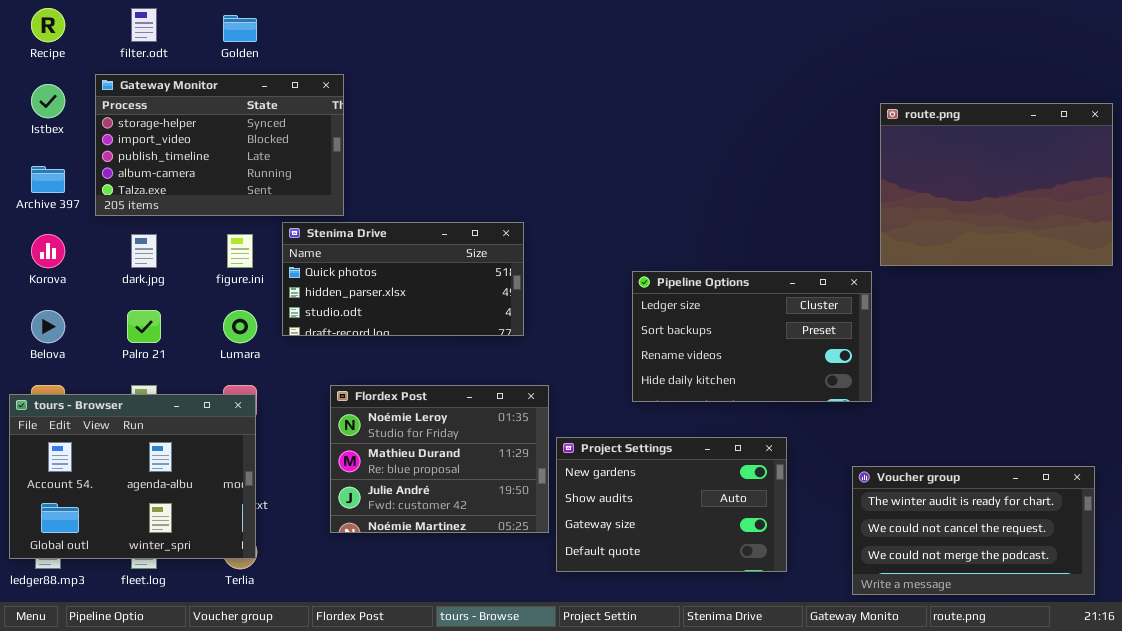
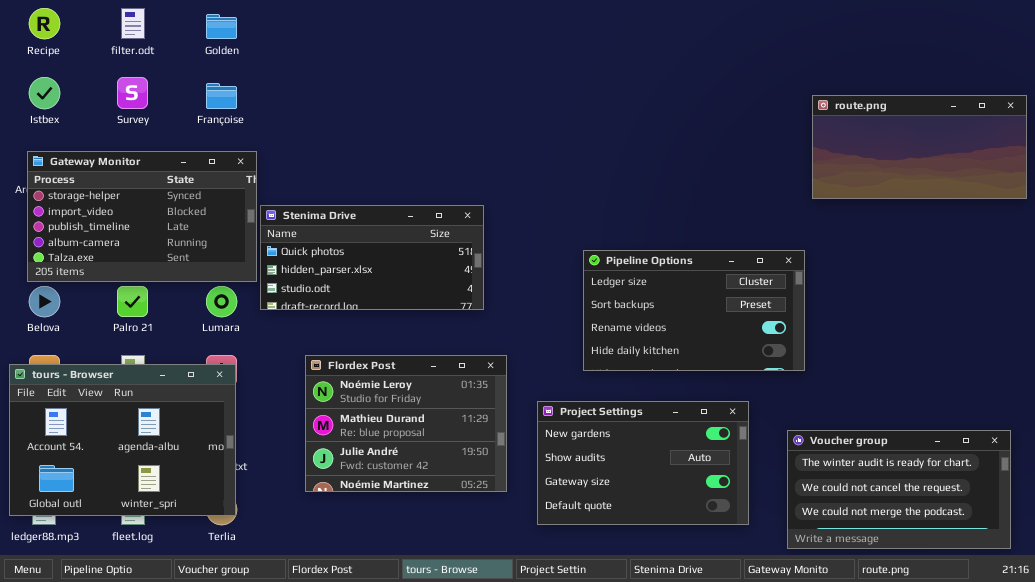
Gateway Monitor: [95,74,344,216] -> [27,151,257,282], moved
route.png: [880,103,1113,266] -> [812,95,1027,199], resized
Project Settings: [556,437,787,572] -> [537,401,749,525], moved

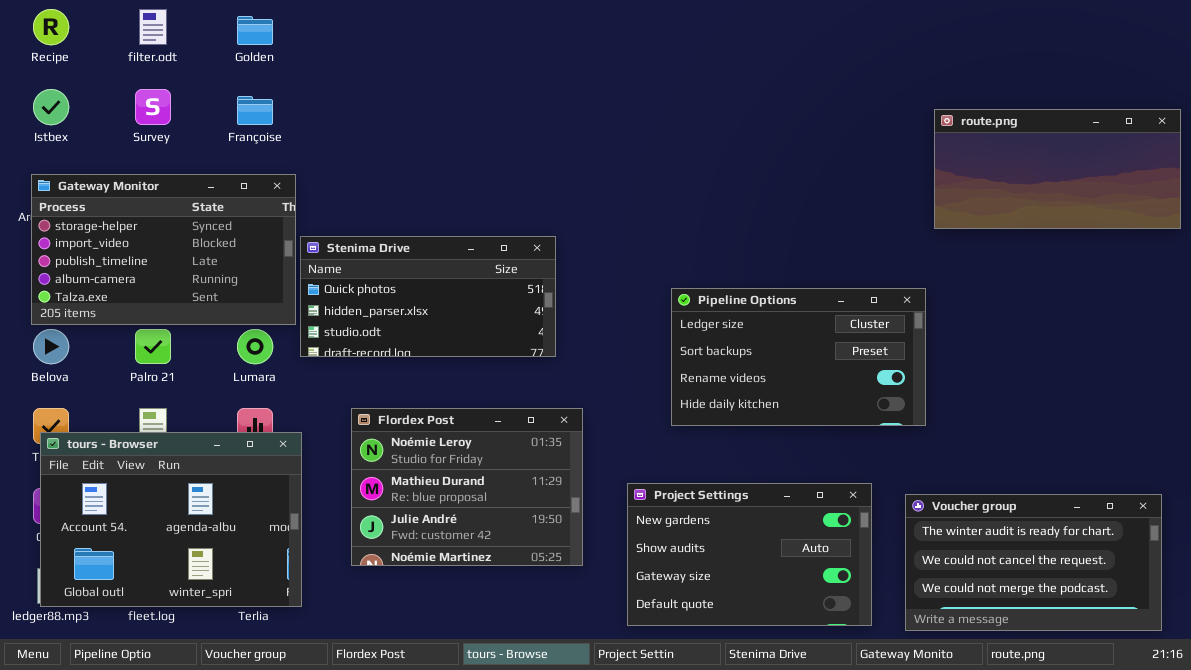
tours - Browser: [9,364,236,516] -> [40,432,302,607], moved
Project Settings: [537,401,749,525] -> [627,483,872,626], moved

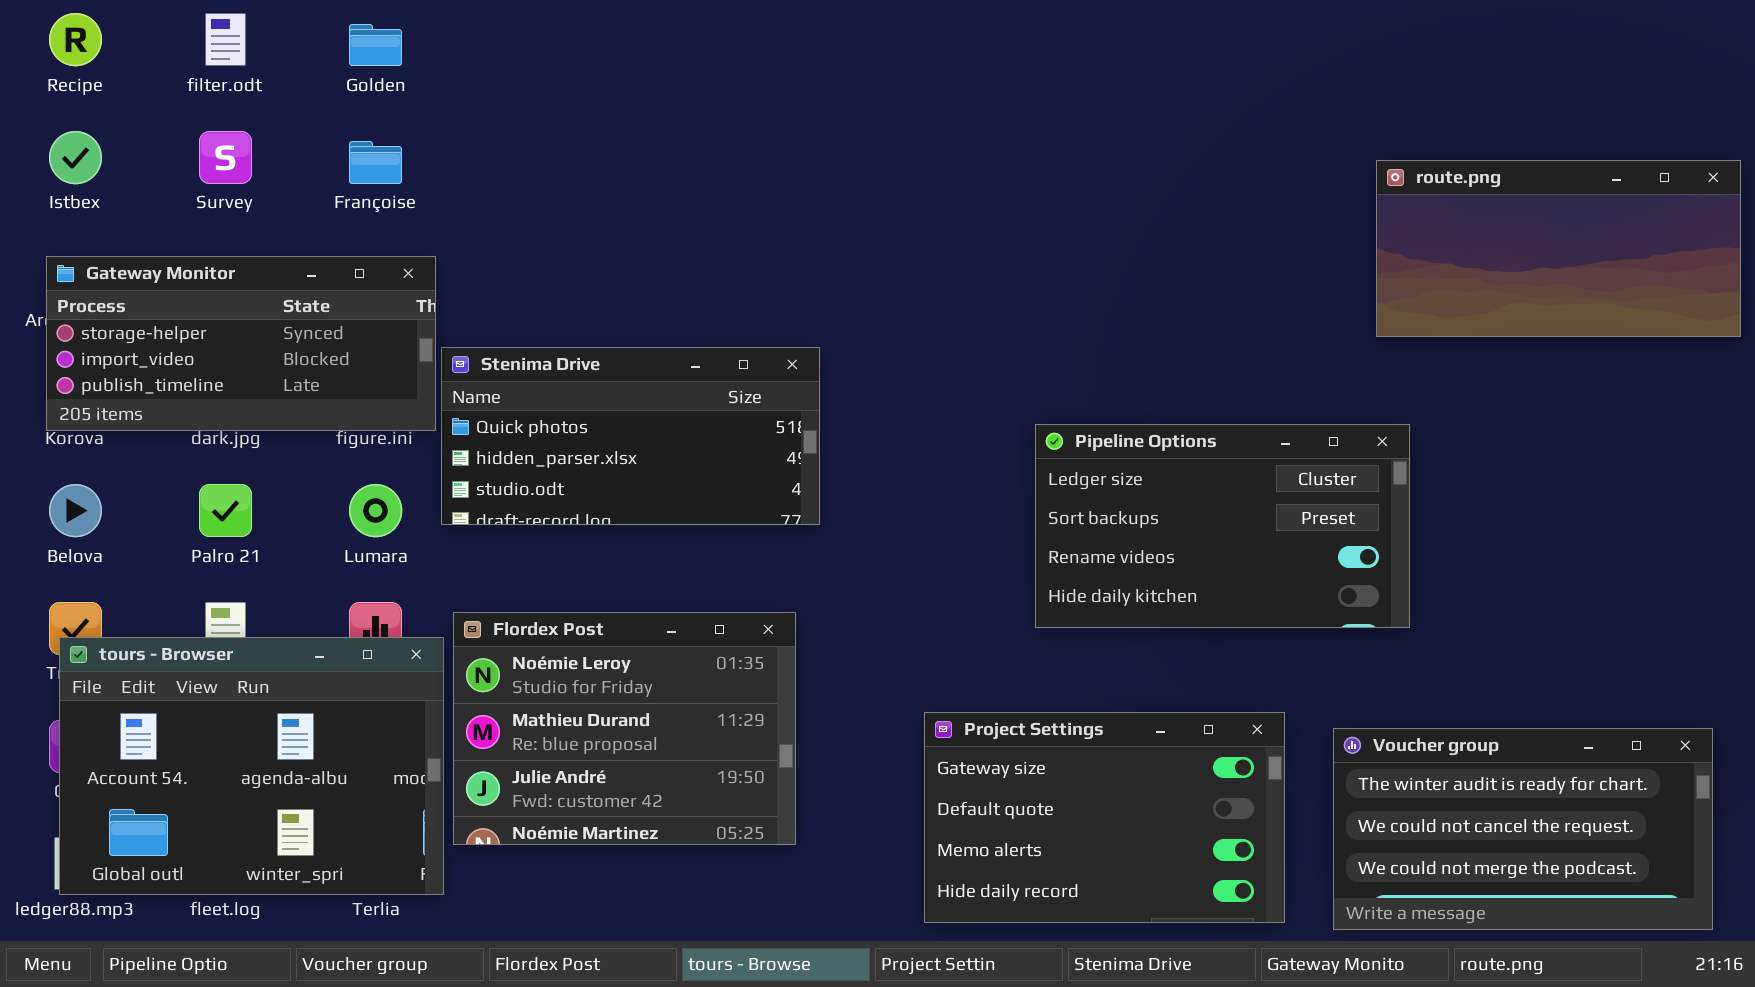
Gateway Monitor: [31,174,296,325] -> [46,256,436,431], resized
Pipeline Options: [671,288,926,426] -> [1035,424,1410,628], moved
Flordex Post: [351,408,583,566] -> [453,612,796,845], moved
Project Settings: [627,483,872,626] -> [924,712,1285,923], scrolled down 2 rows

